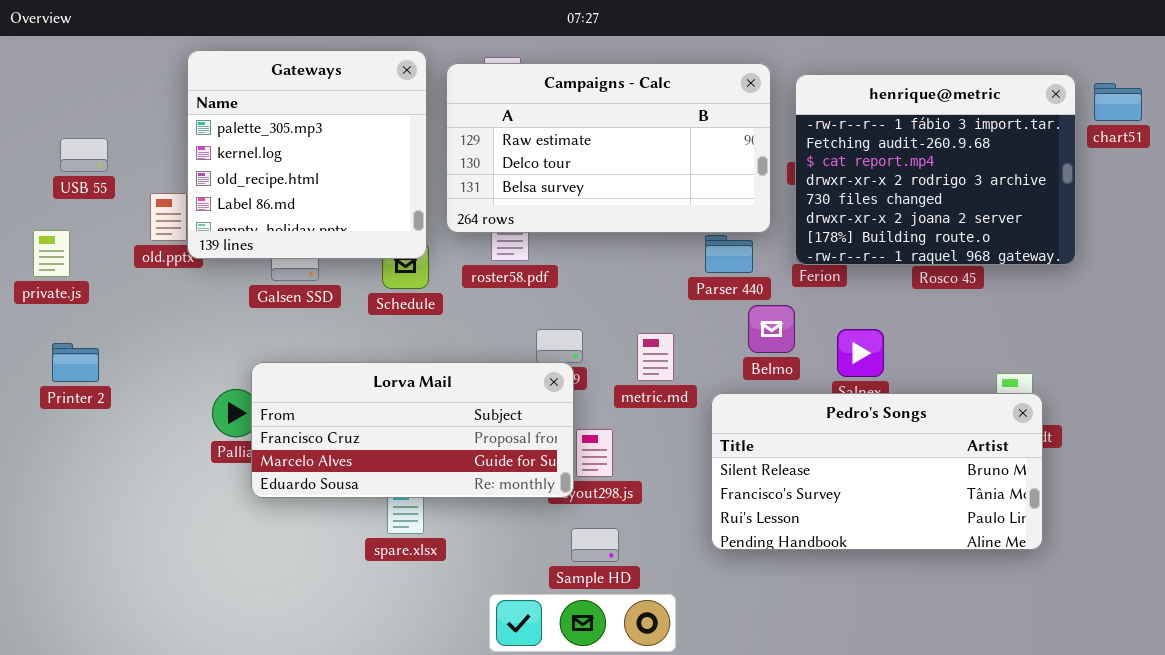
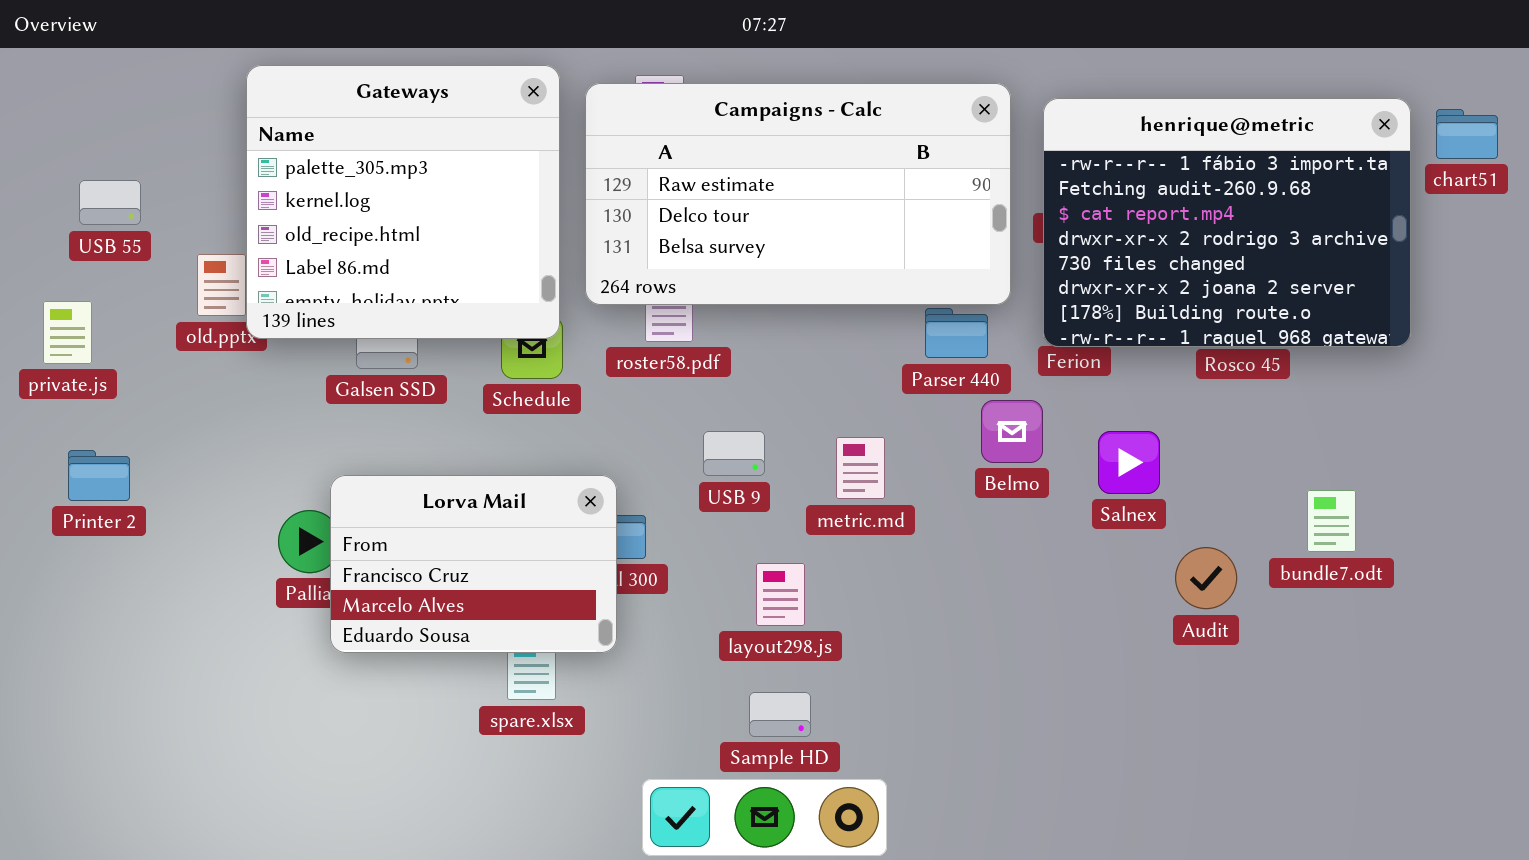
Lorva Mail: [251,362,574,498] -> [330,475,617,653], resized
Pedro's Songs: [711,393,1043,550] -> none, closed

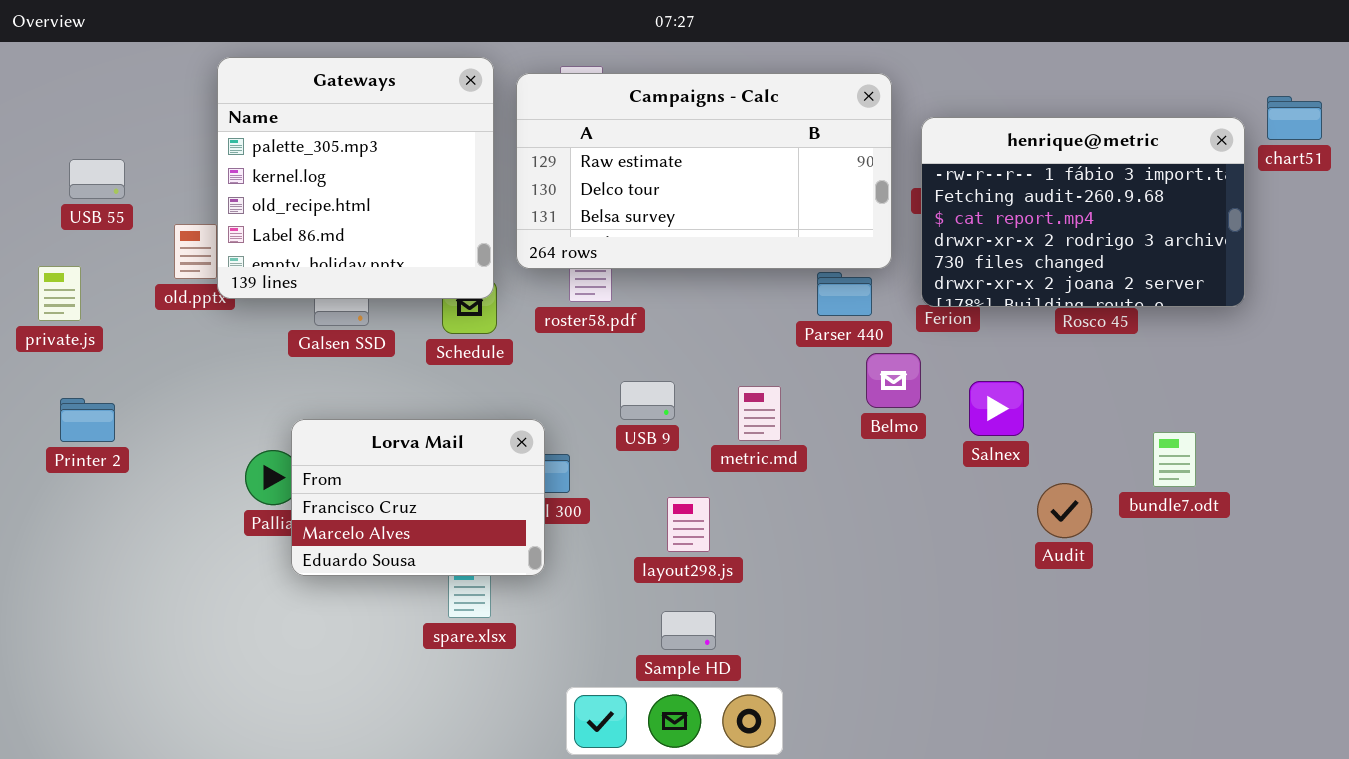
henrique@metric: [1043,98,1411,347] -> [921,117,1245,307], resized

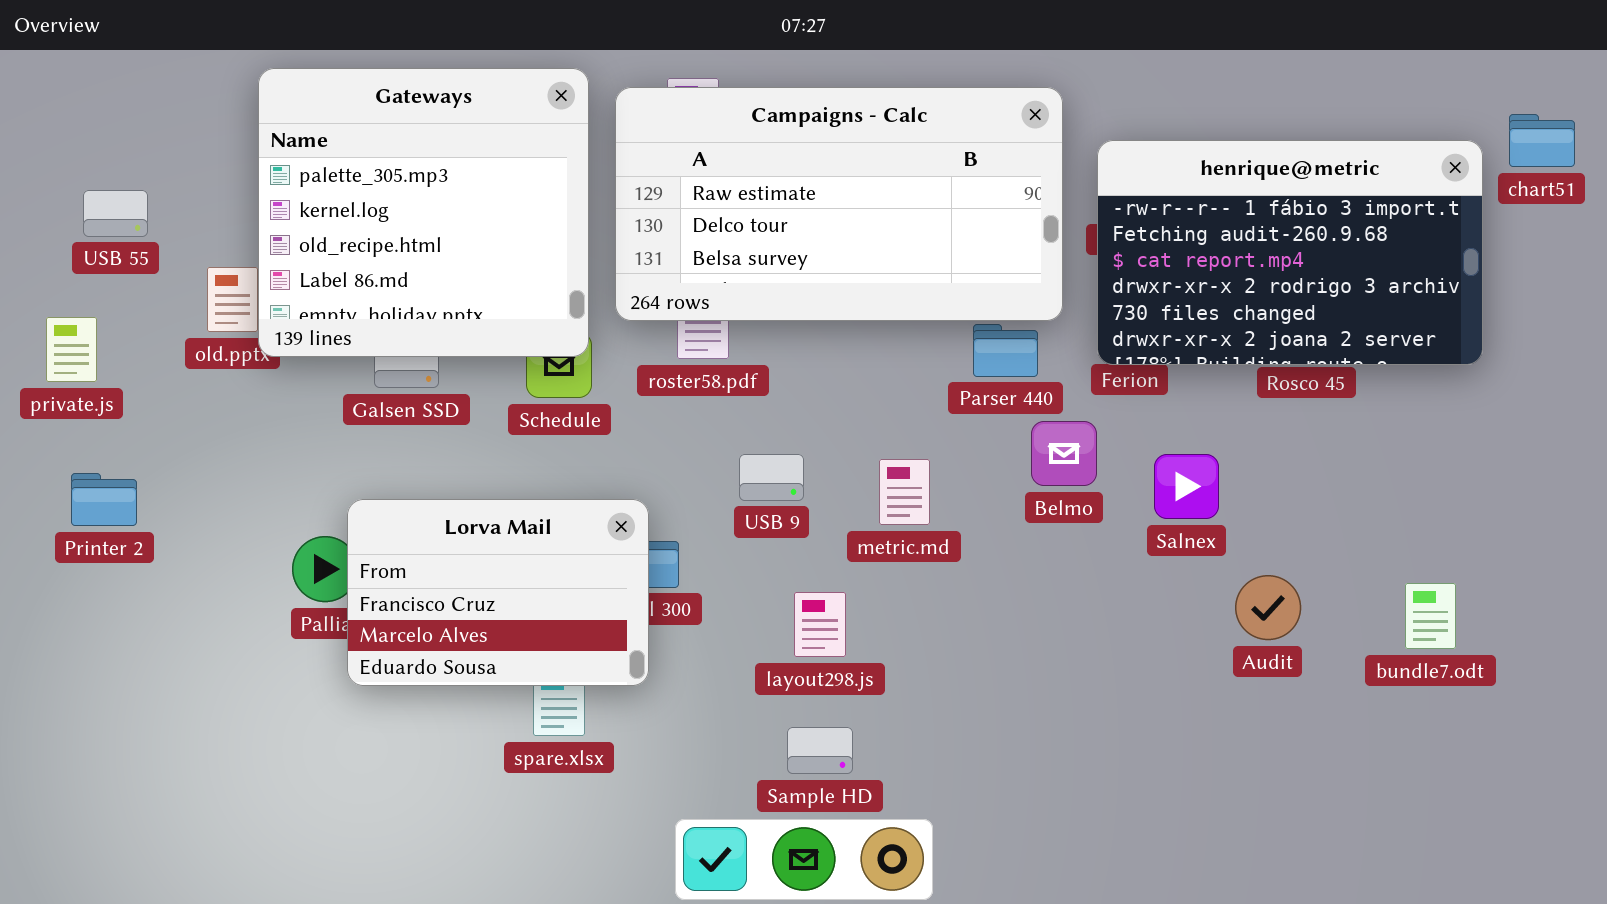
bundle7.odt: [1153,432,1196,487] -> [1405,583,1456,649], moved

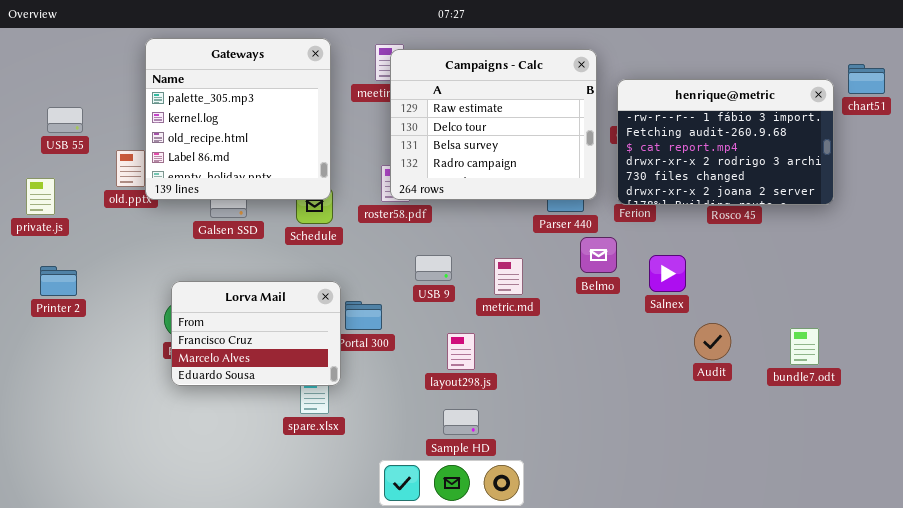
Campaigns - Calc: [615,87,1063,321] -> [390,49,597,200], resized
Lorva Mail: [347,499,649,686] -> [171,281,341,386], moved

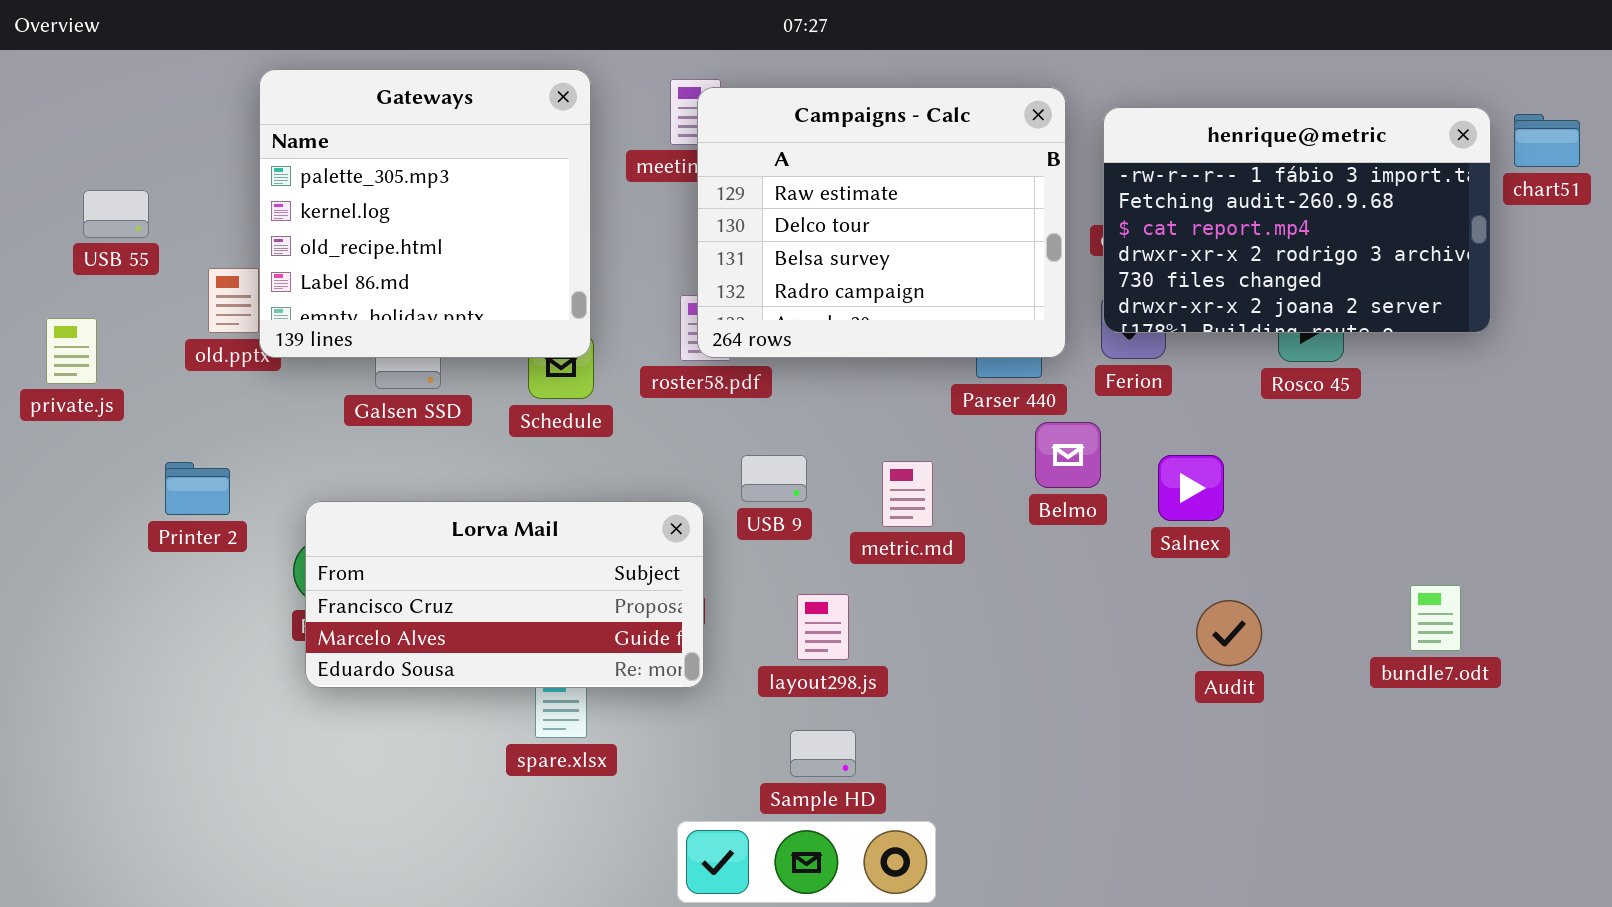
henrique@metric: [617,79,834,205] -> [1103,107,1491,333], moved
Printer 2: [40,266,77,296] -> [165,462,230,515], moved
Lorva Mail: [171,281,341,386] -> [305,501,704,688], resized
Audit: [694,323,731,360] -> [1196,600,1262,666], moved

